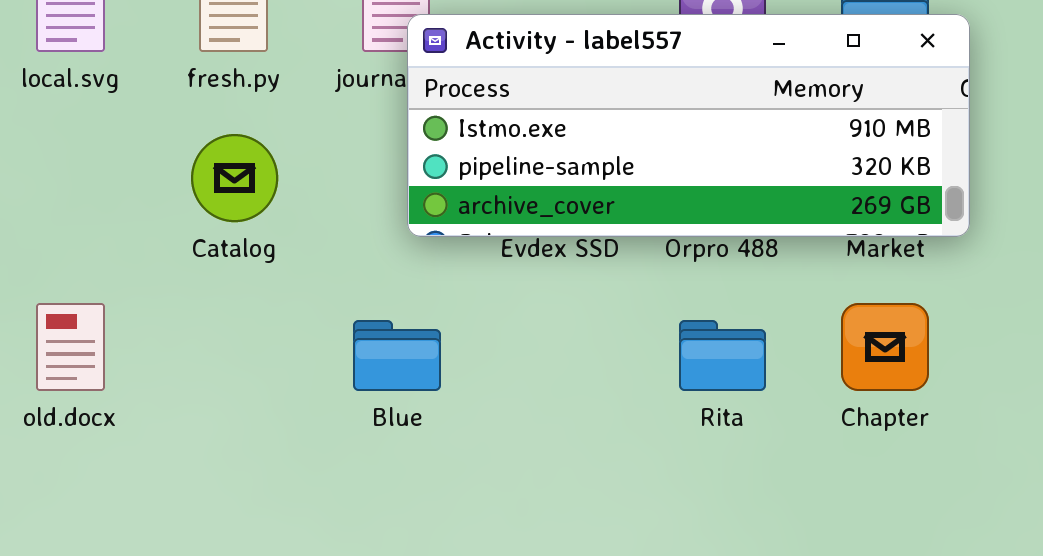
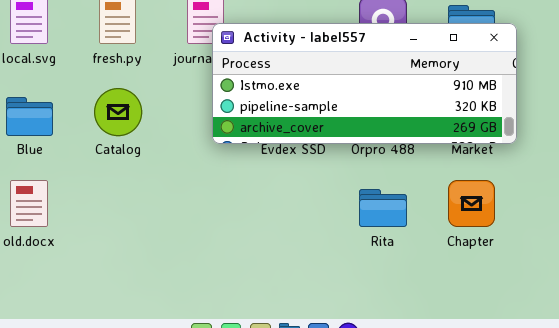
Blue: [353,320,441,391] -> [6,97,53,136], moved

